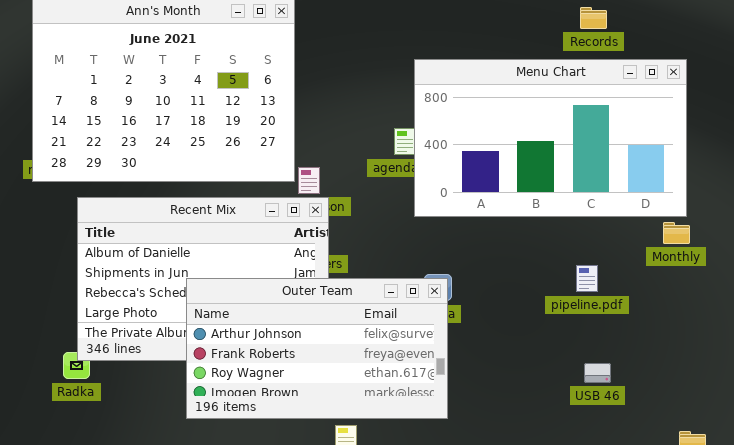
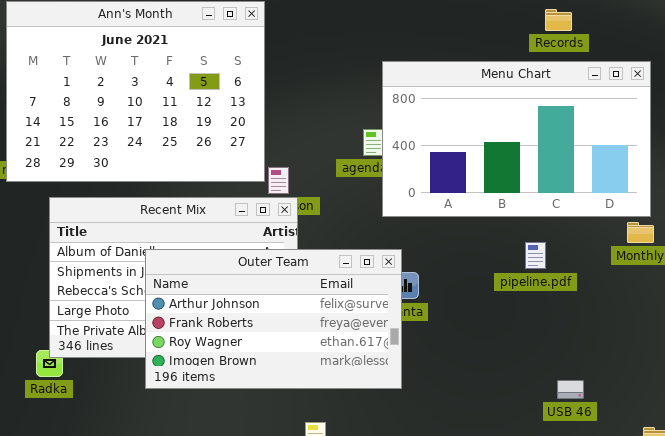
pipeline.pdf: [576,265,598,292] -> [525,242,546,269], moved
Outer Team: [186,278,448,419] -> [145,249,402,389], moved
USB 46: [584,363,611,383] -> [557,380,584,399], moved

